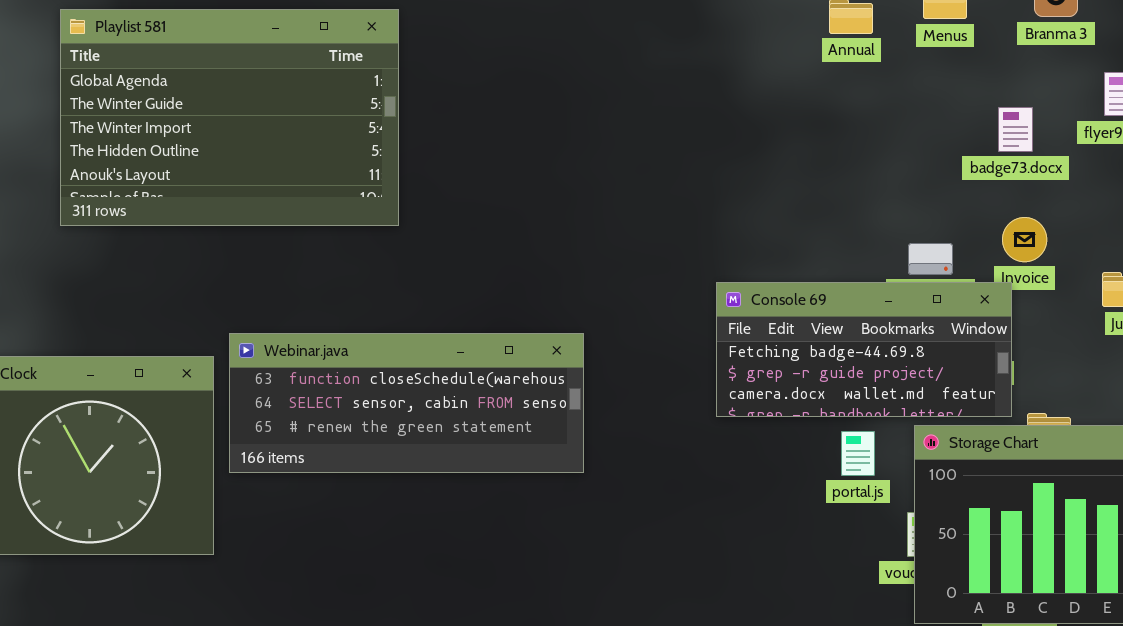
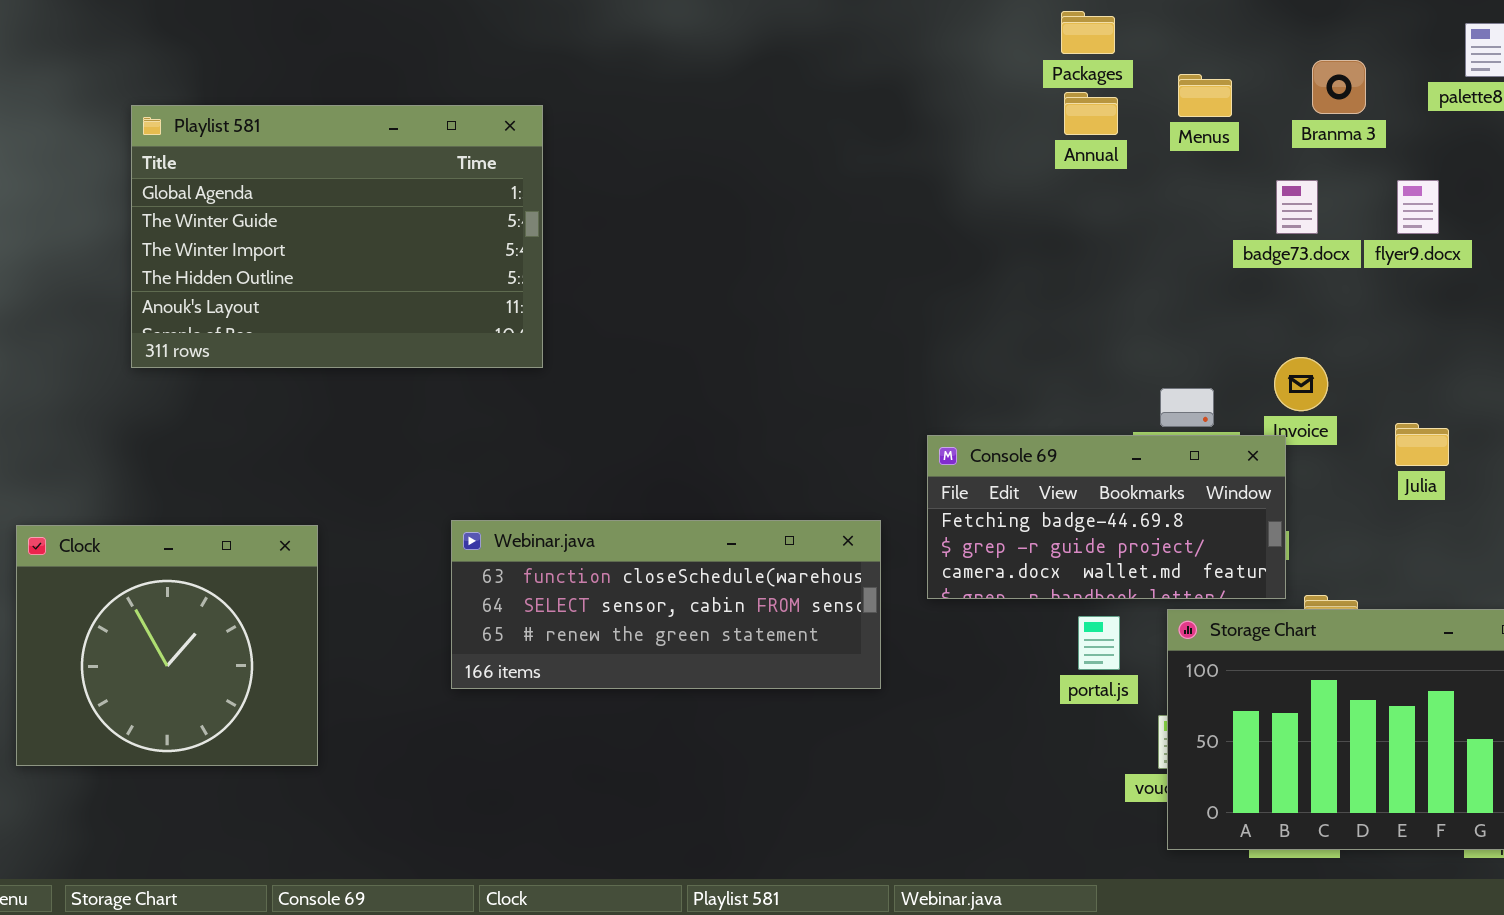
badge73.docx: [998,107,1033,152] -> [1276,180,1318,234], moved
Webinar.java: [229,333,584,473] -> [451,520,881,689], moved

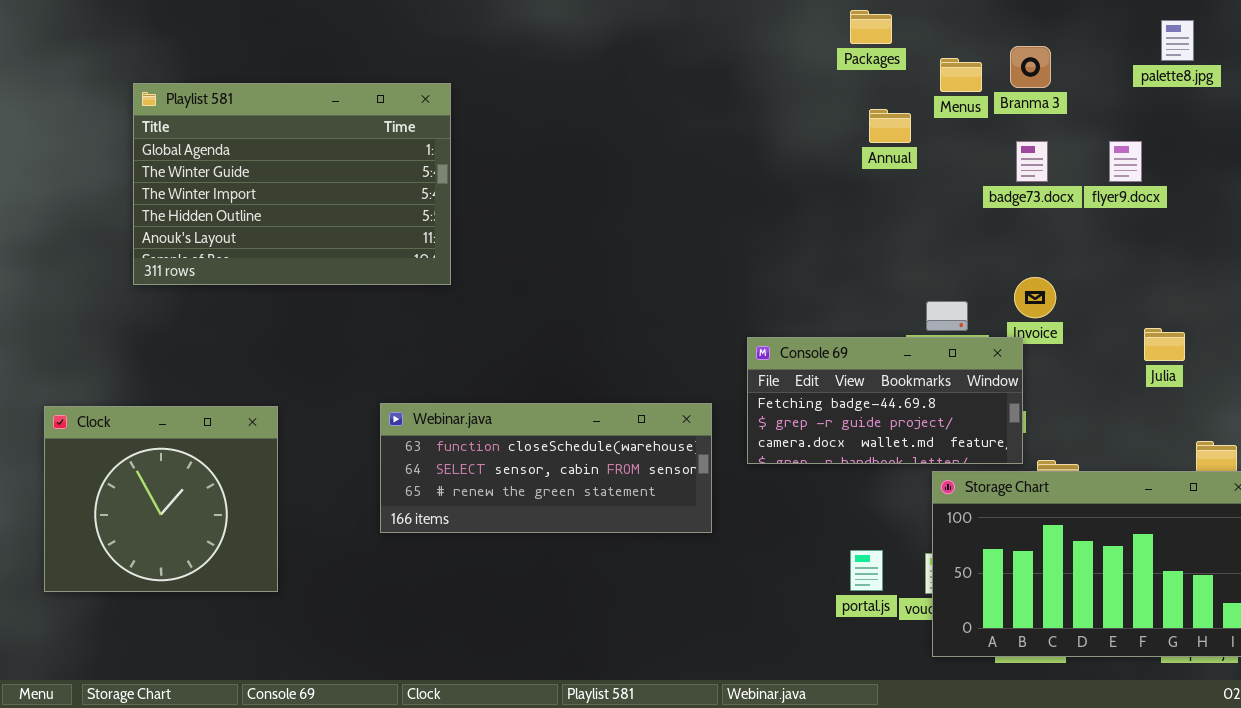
Branma 3: [1312,60,1366,114] -> [1010,46,1051,88], moved
Annual: [1064,92,1118,135] -> [869,109,911,143], moved
Julia: [1395,423,1449,466] -> [1144,328,1185,361], moved
portal.js: [1078,616,1120,670] -> [850,550,883,591], moved

